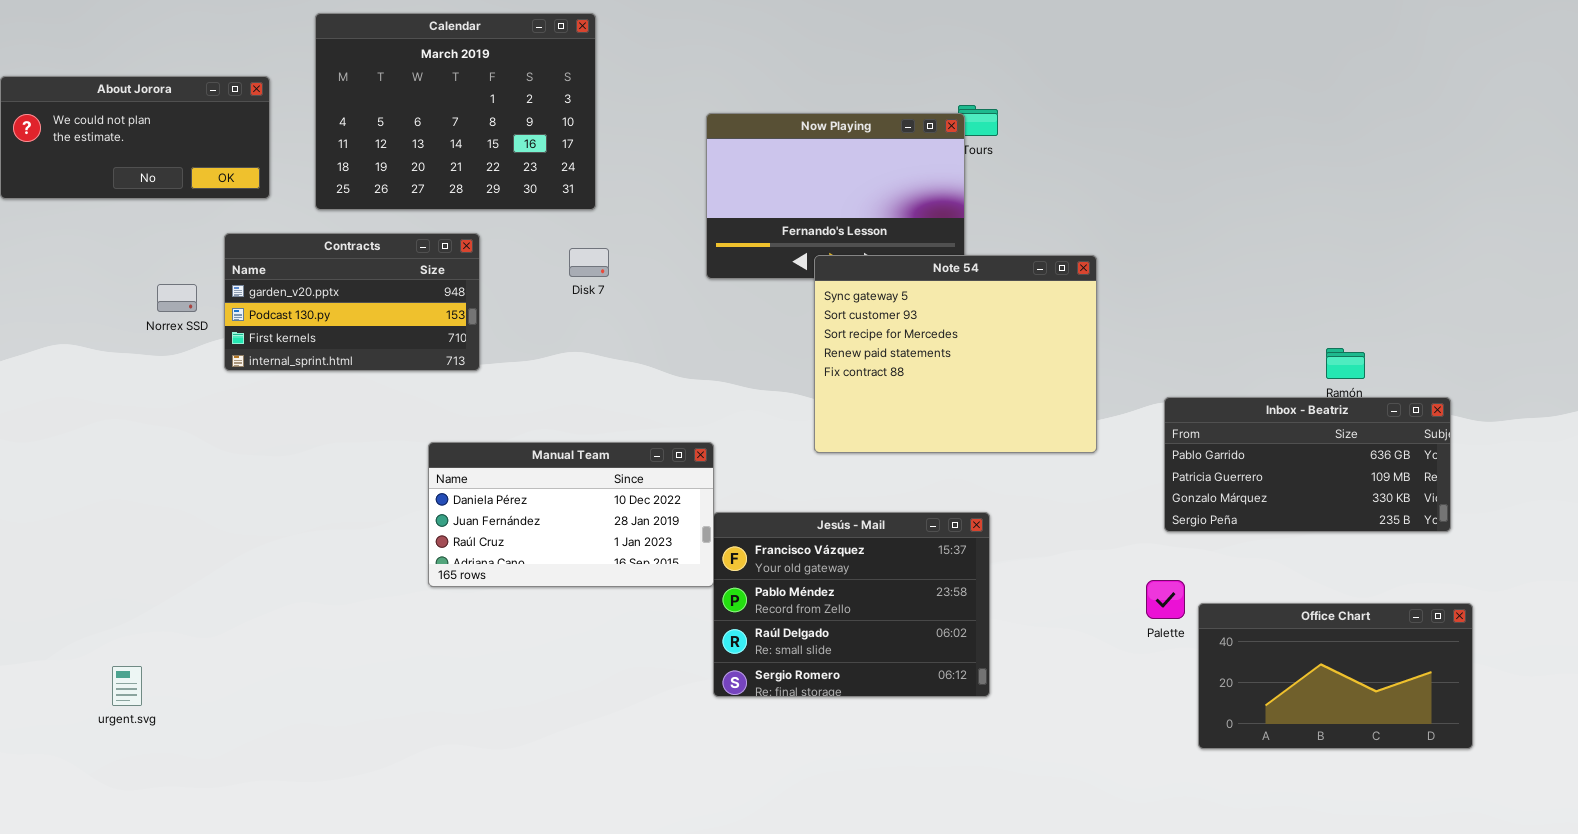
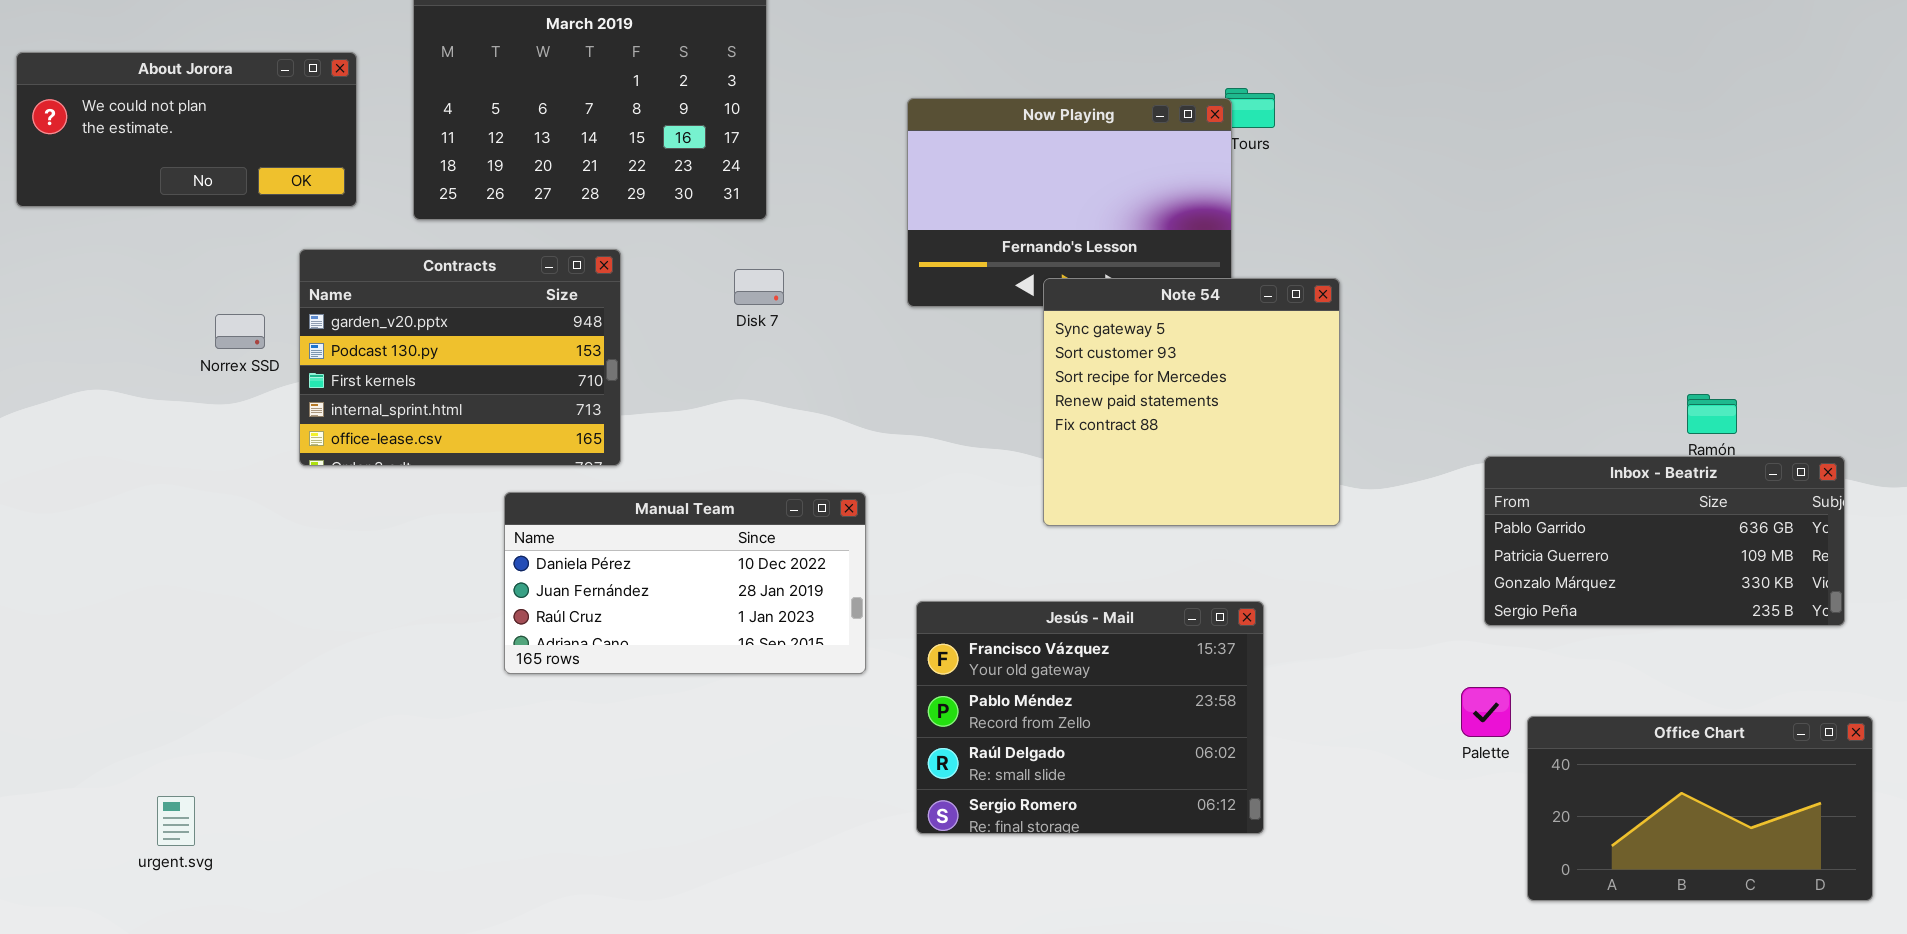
Contracts: [224,233,480,371] -> [299,249,621,466], resized
Note 54: [814,255,1097,453] -> [1043,278,1340,526], resized
Manual Team: [428,442,714,587] -> [504,492,866,674], moved

